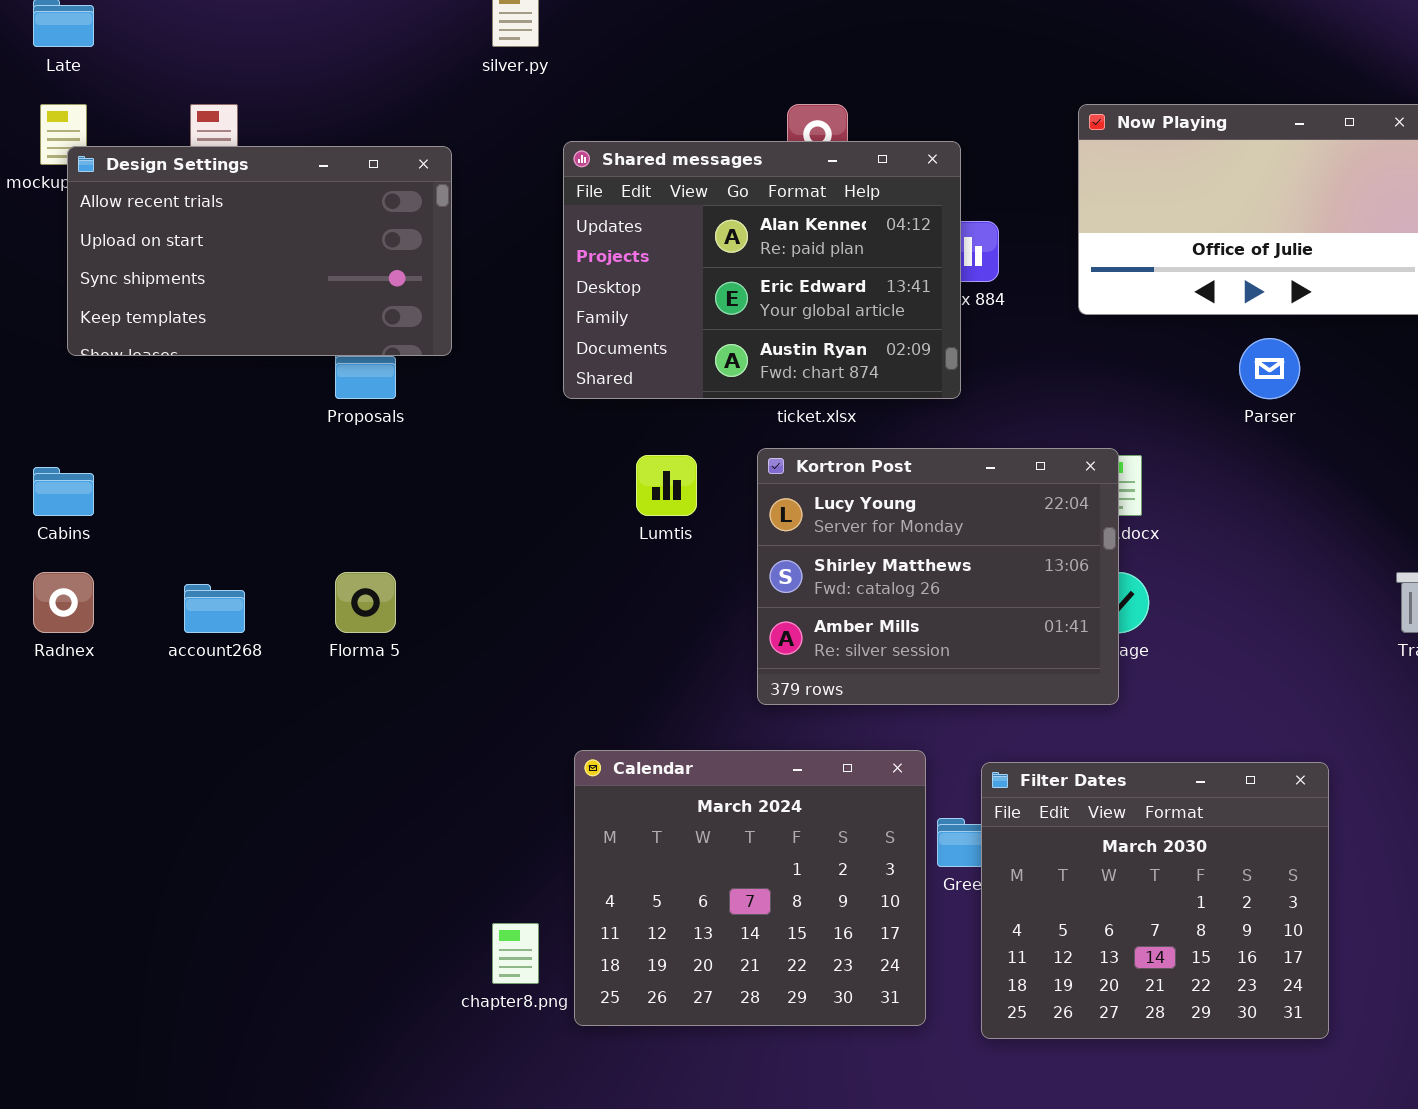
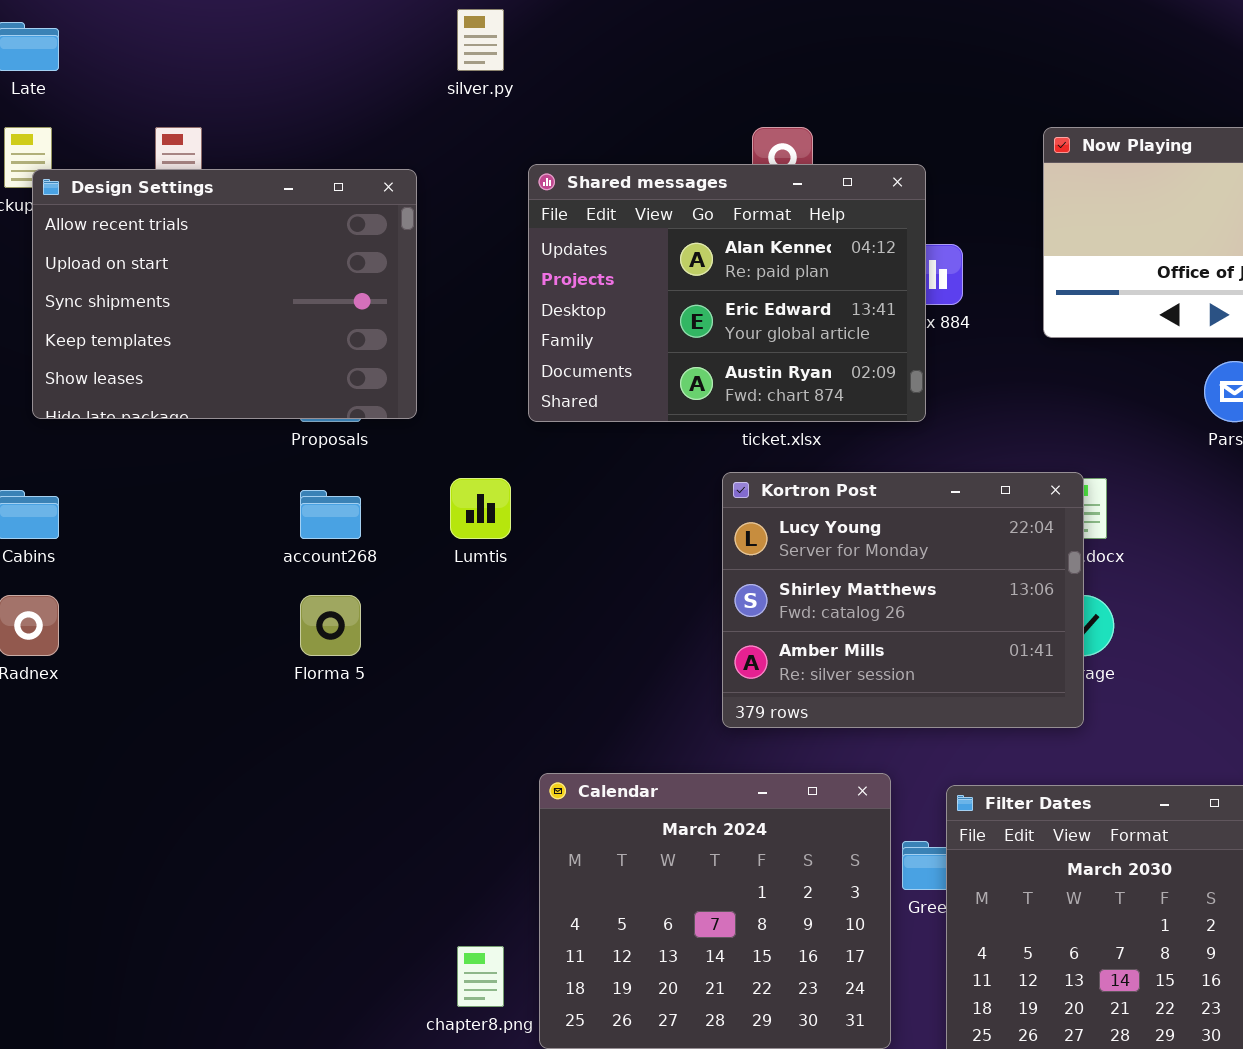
Design Settings: [67,146,452,356] -> [32,169,417,419], resized
Lumtis: [636,455,697,516] -> [450,478,511,539], moved
account268: [184,584,245,633] -> [300,490,361,539], moved

